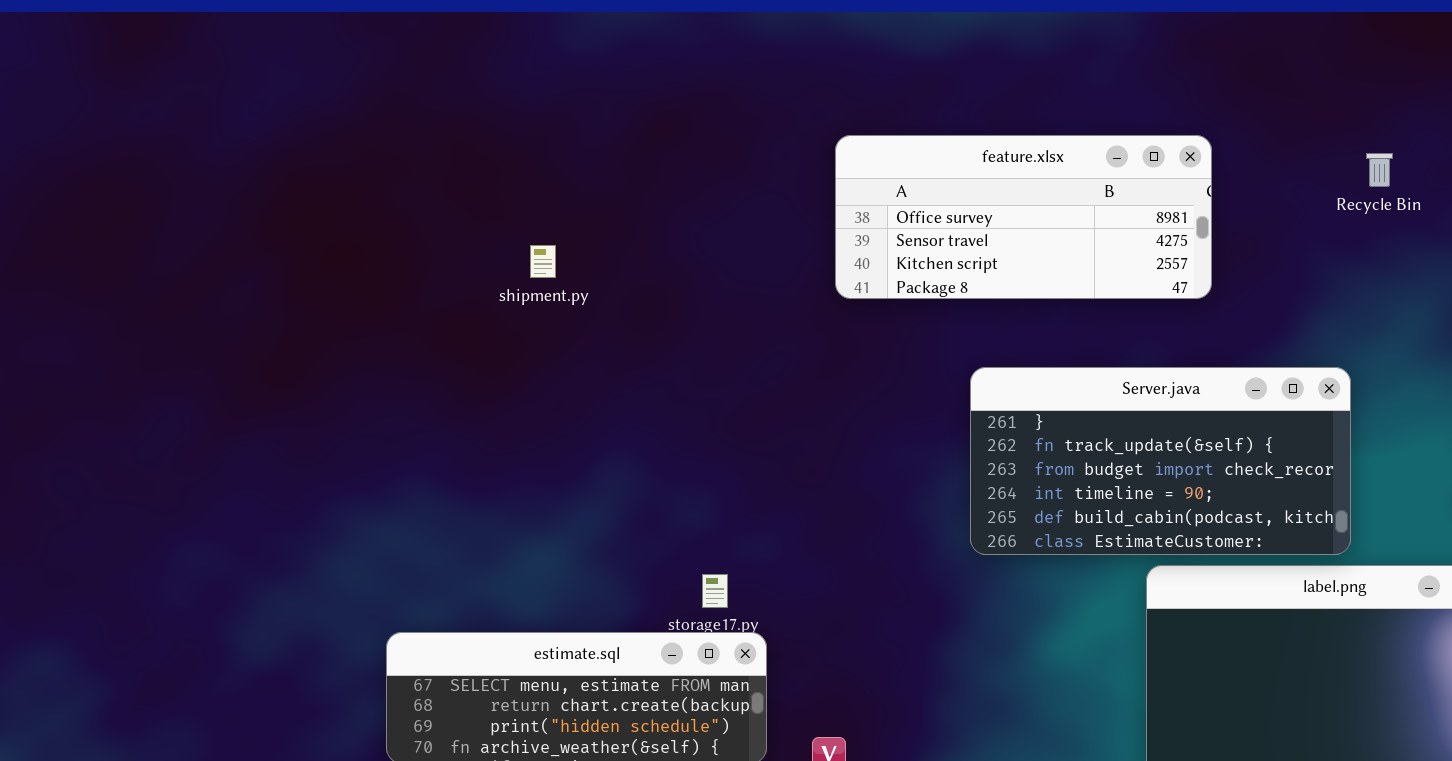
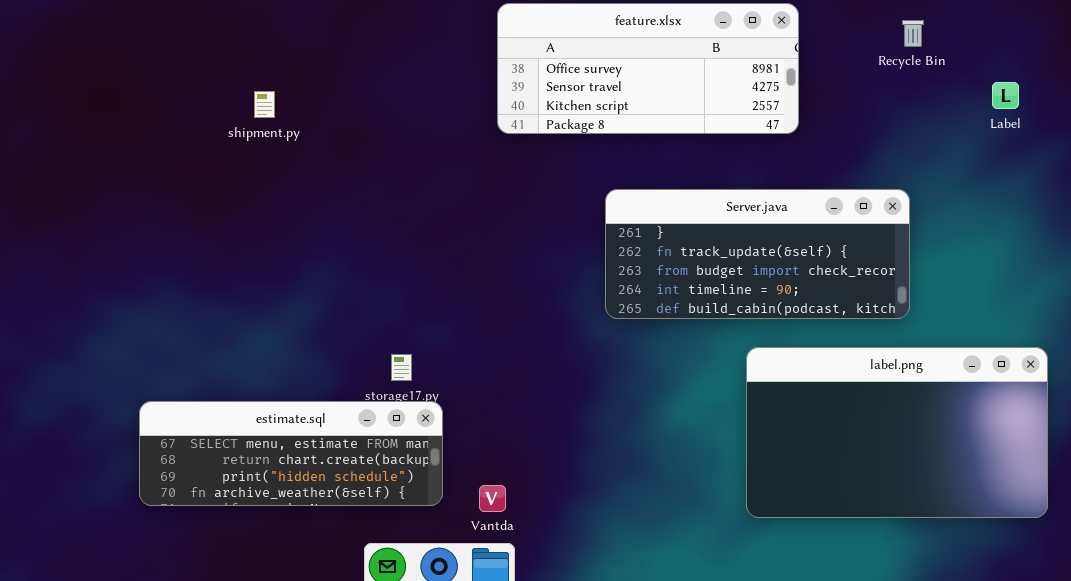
Recycle Bin: [1366,153,1393,187] -> [902,20,924,47], moved
Server.java: [970,367,1351,555] -> [605,189,910,319], resized

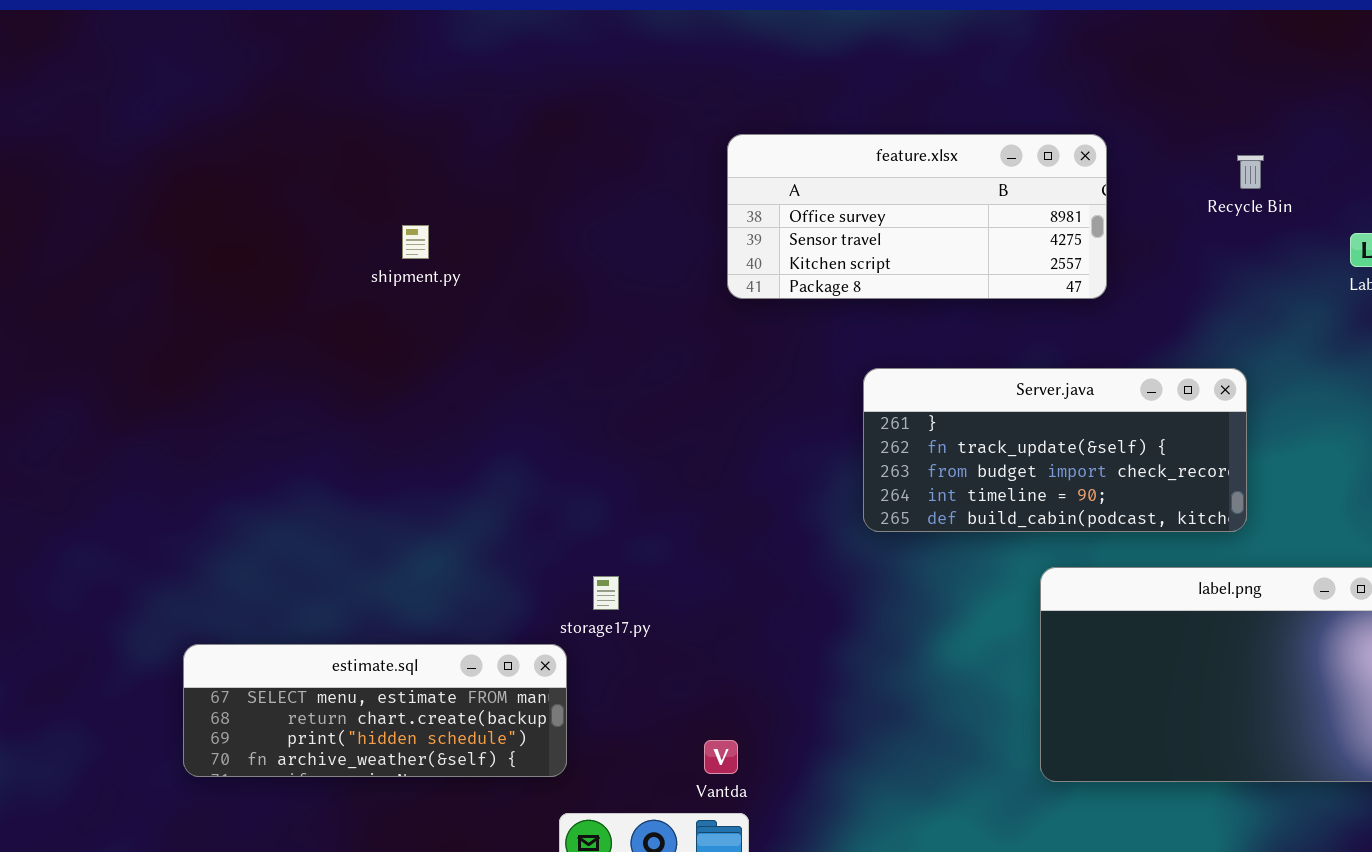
shipment.py: [254,91,275,118] -> [402,225,429,259], moved
estimate.sql: [139,401,443,506] -> [183,644,567,777], moved

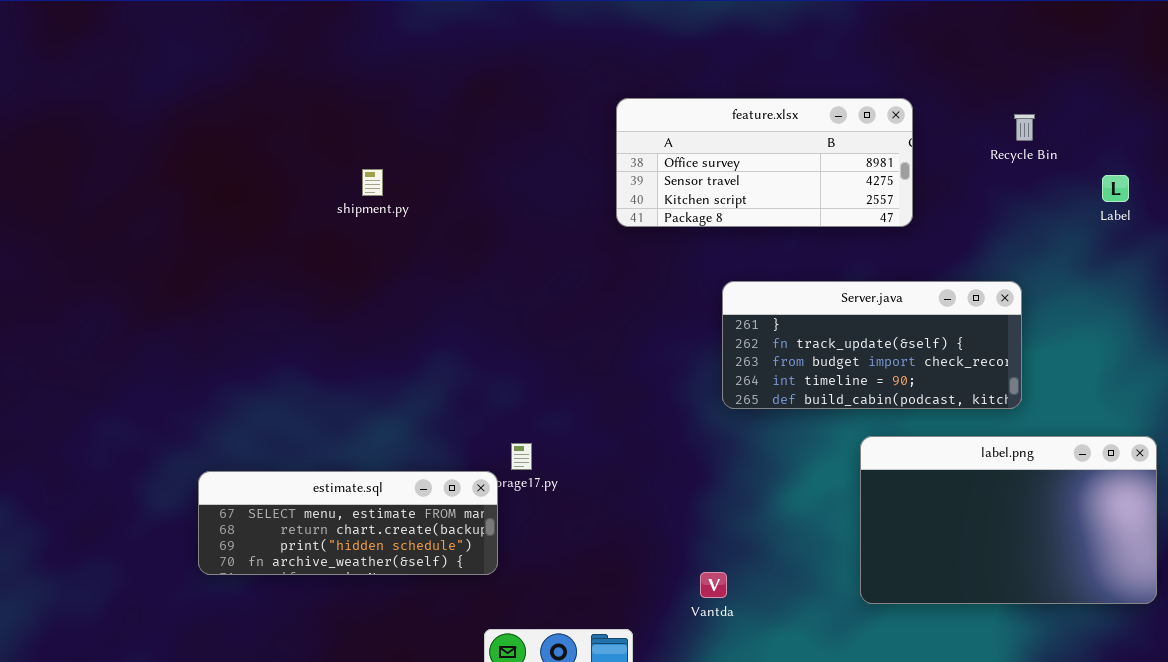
estimate.sql: [183,644,567,777] -> [198,471,498,575], moved
Vantda: [704,740,738,774] -> [700,572,727,598], moved

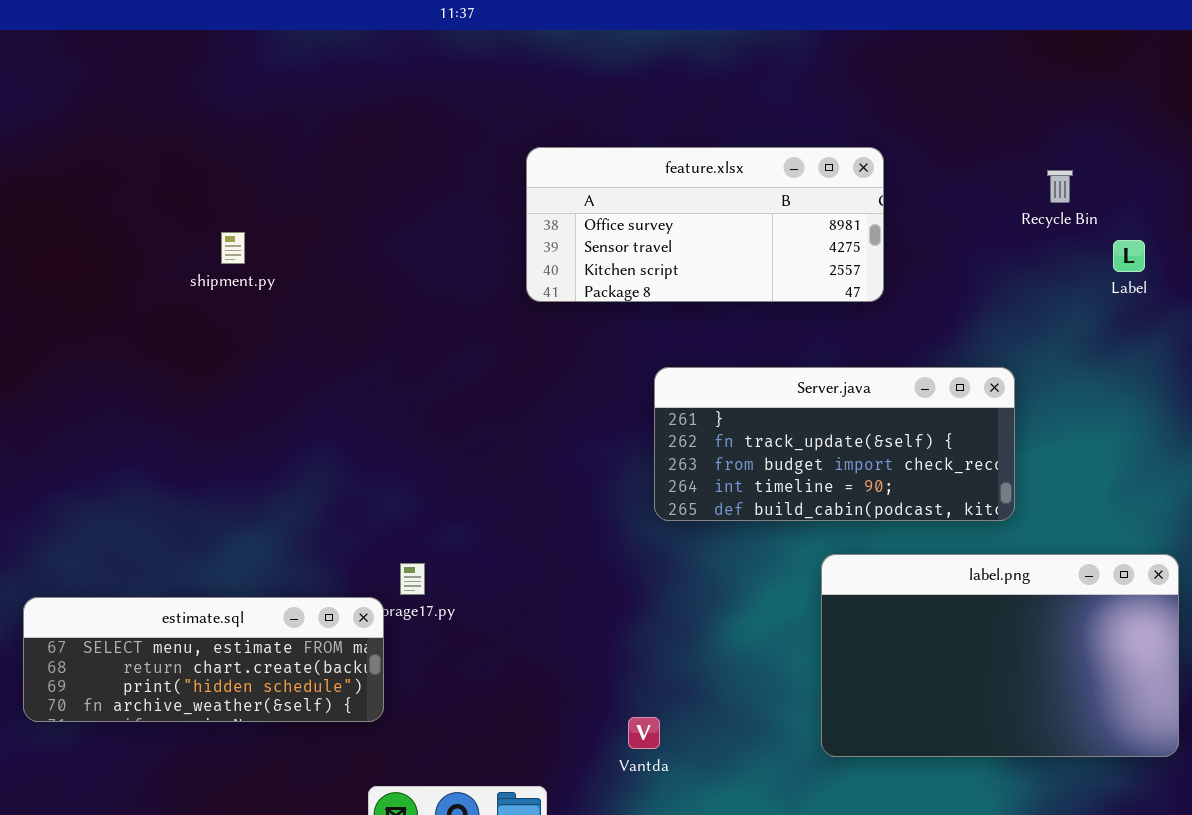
Recycle Bin: [1014,114,1035,141] -> [1047,170,1073,203], moved

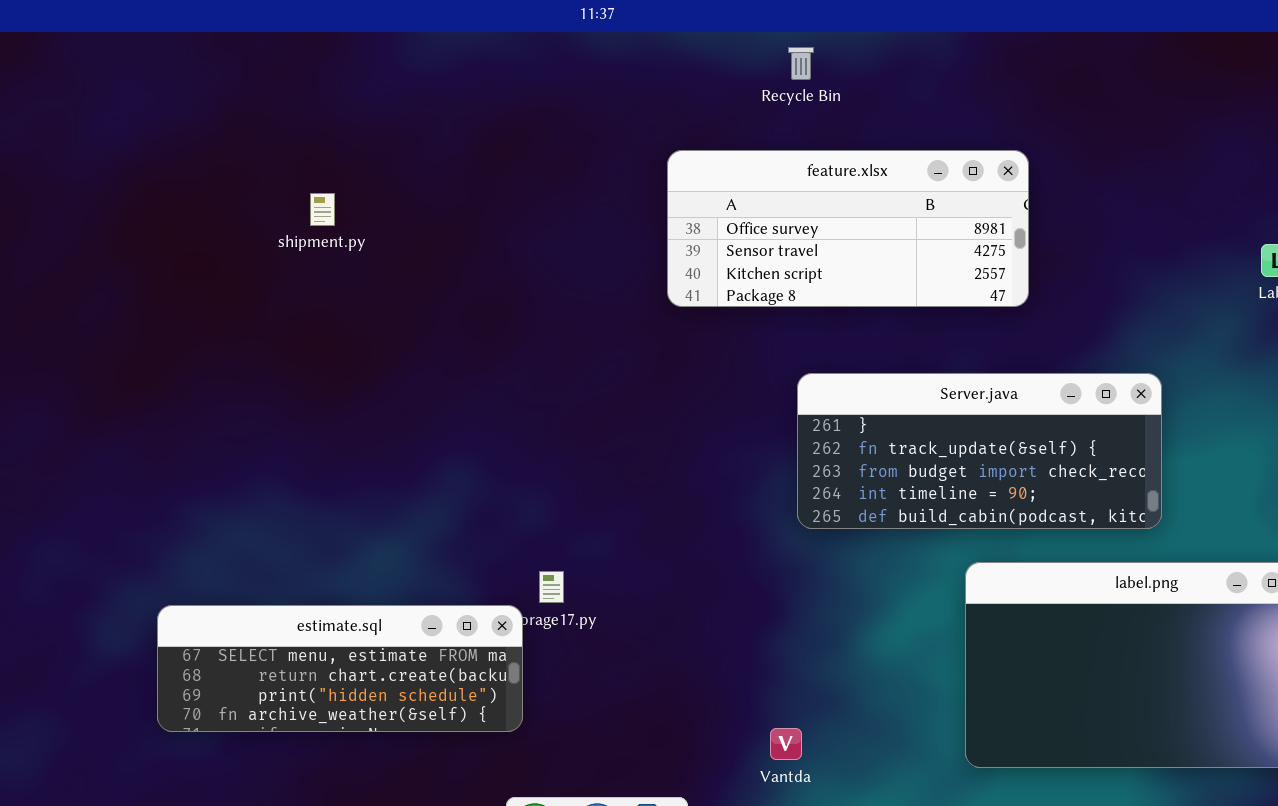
Recycle Bin: [1047,170,1073,203] -> [788,47,814,80], moved
shipment.py: [221,232,245,264] -> [310,193,335,226], moved

